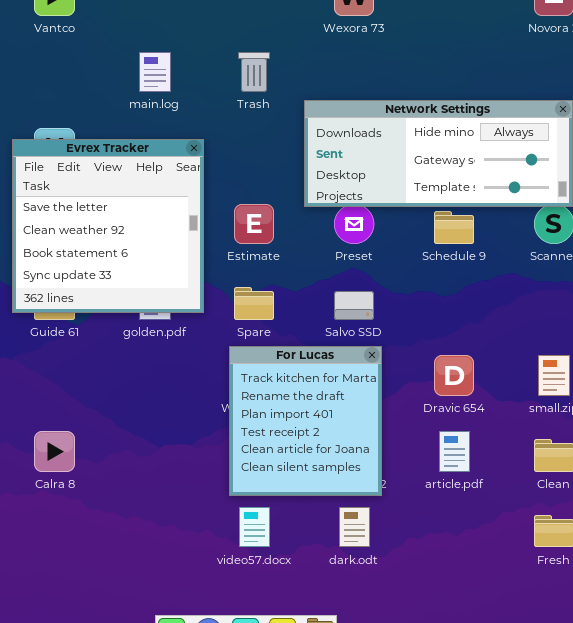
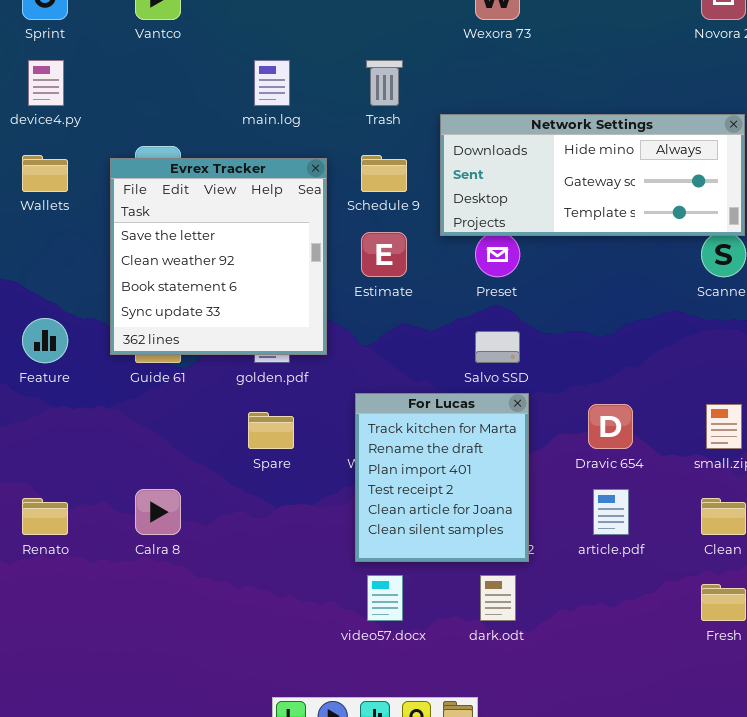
Schedule 9: [434,211,474,244] -> [361,155,407,192], moved
Spare: [234,287,274,320] -> [248,412,294,449], moved

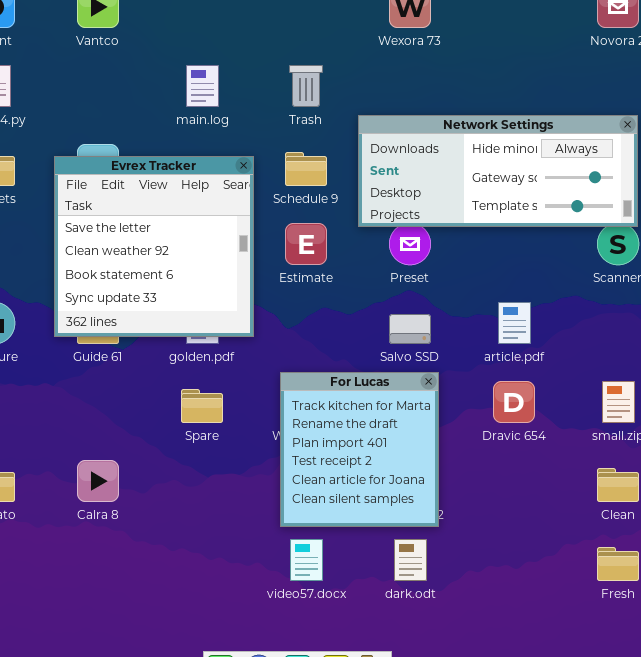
article.pdf: [593,489,629,535] -> [498,302,531,344], moved

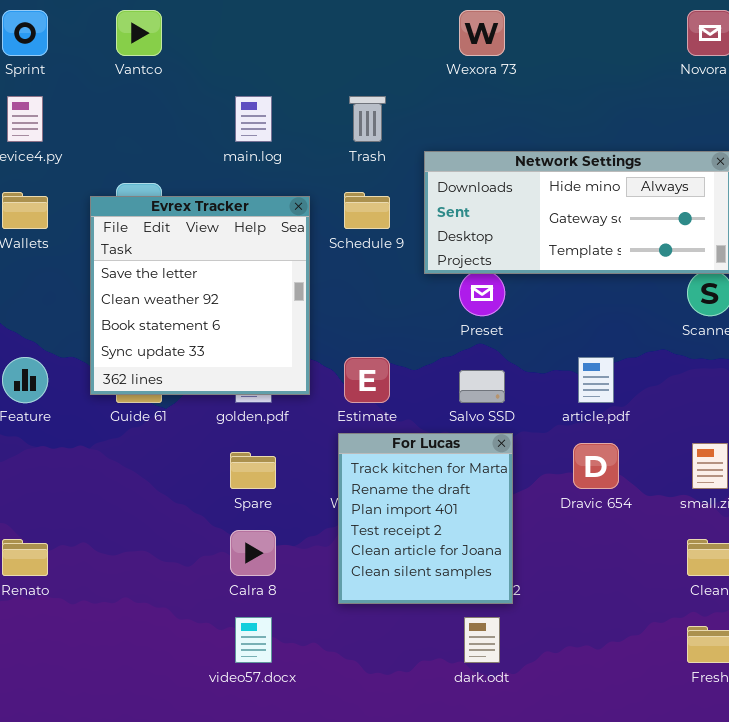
Estimate: [285,223,327,265] -> [344,357,390,403], moved
Calra 8: [77,460,119,502] -> [230,530,276,576], moved
video57.docx: [290,539,323,581] -> [235,617,272,663], moved

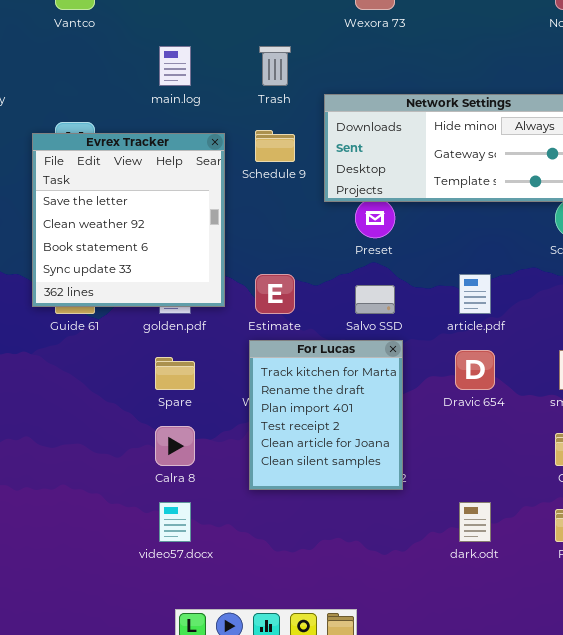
dark.odt: [464,617,500,663] -> [459,502,491,542], moved

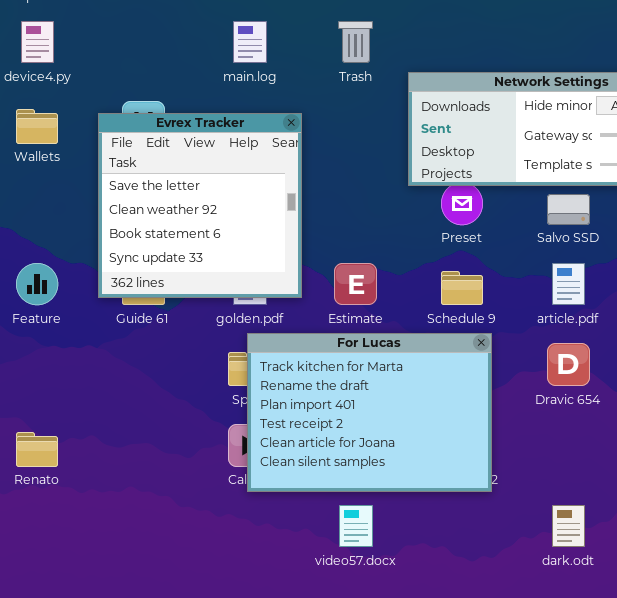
Schedule 9: [255,130,295,162] -> [441,271,483,305], moved
Salvo SSD: [355,285,395,314] -> [547,194,590,225], moved
For Lucas: [249,340,403,490] -> [247,333,492,492], resized
video57.docx: [159,502,191,542] -> [339,505,373,547], moved

